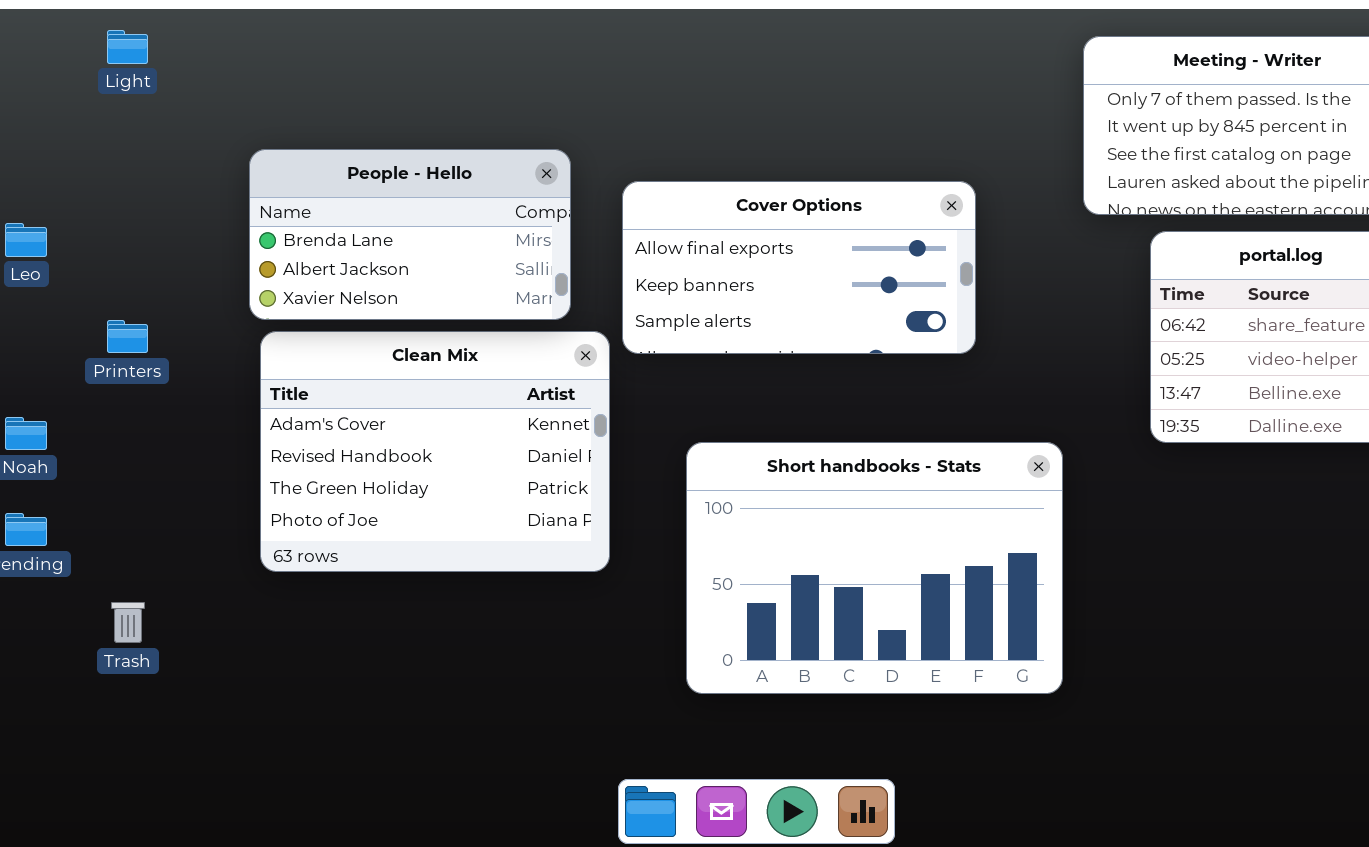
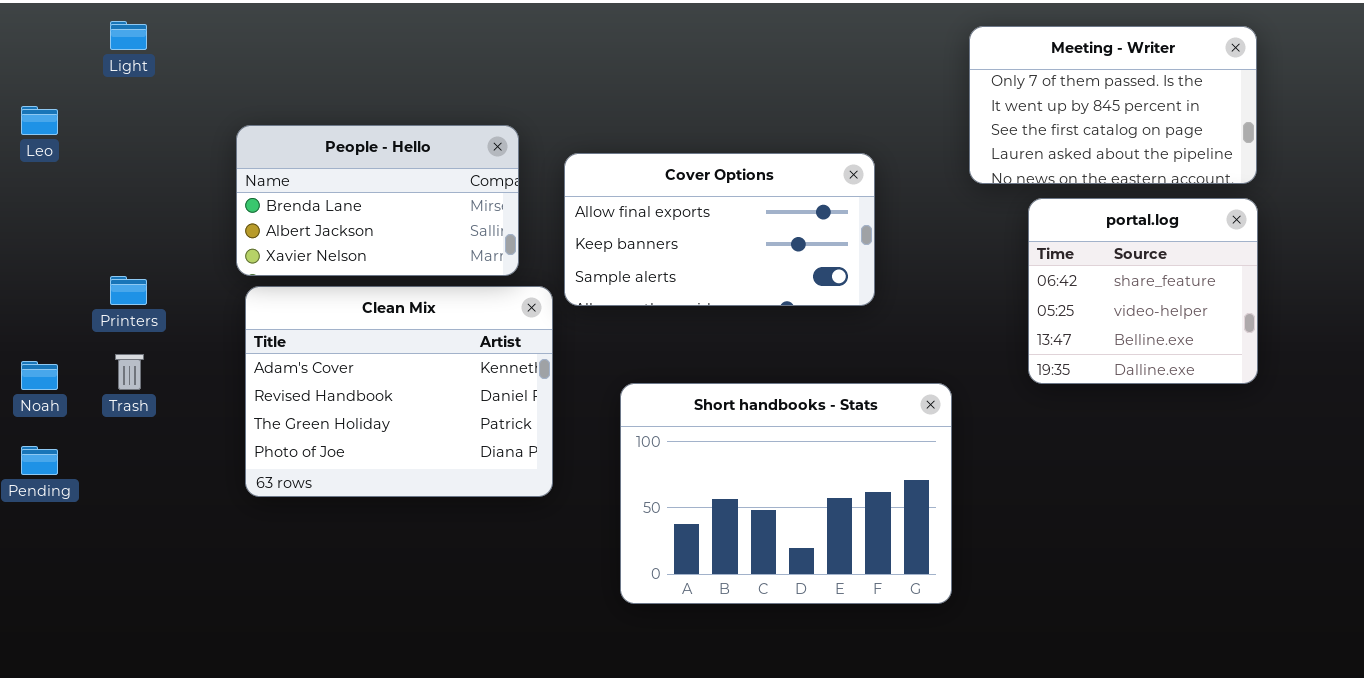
Leo: [5,223,47,257] -> [21,106,58,135], moved
Trash: [111,602,145,643] -> [115,354,144,390], moved

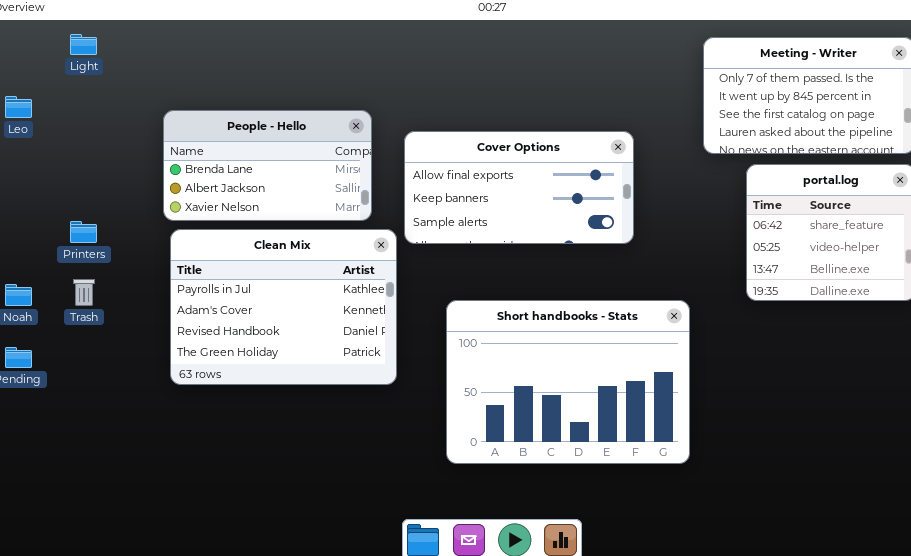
Clean Mix: [245,286,553,497] -> [170,229,397,385], scrolled up 1 row

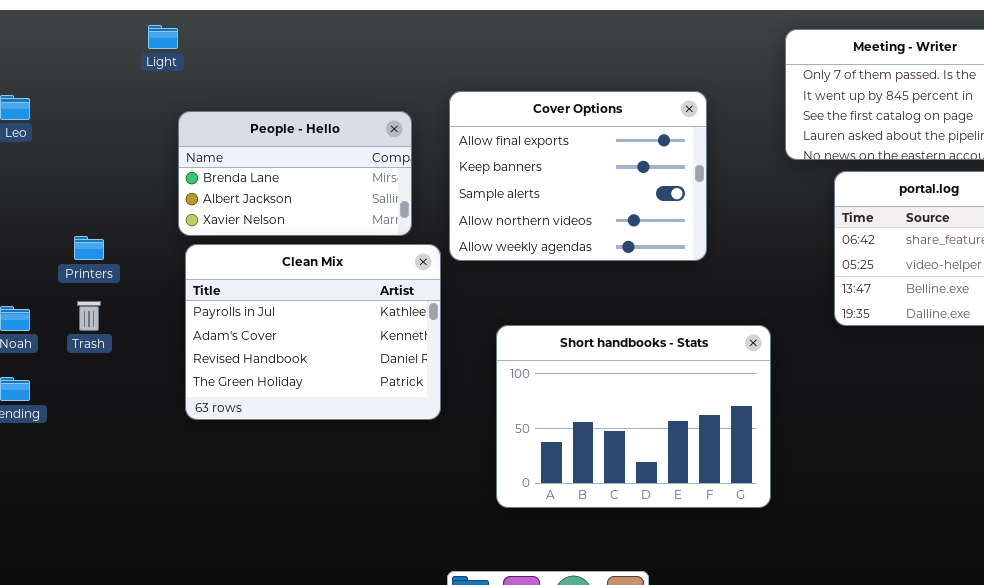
Light: [70,34,97,55] -> [148,25,178,49], moved
Cover Options: [404,131,634,244] -> [449,91,707,261], resized

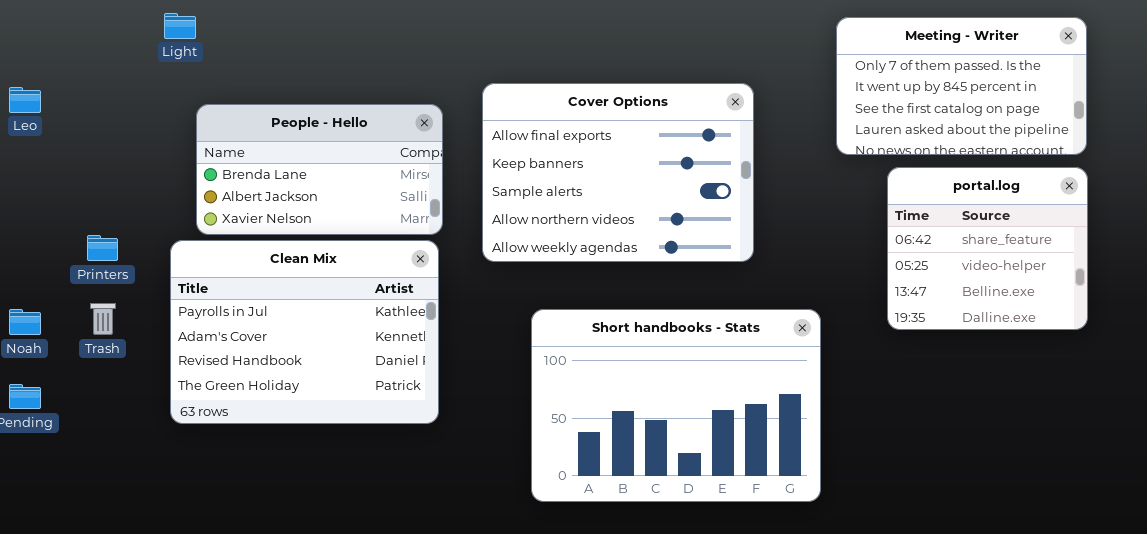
Clean Mix: [185,244,441,420] -> [170,240,439,424], moved
Short handbooks - Stats: [496,325,771,508] -> [531,309,821,502], moved

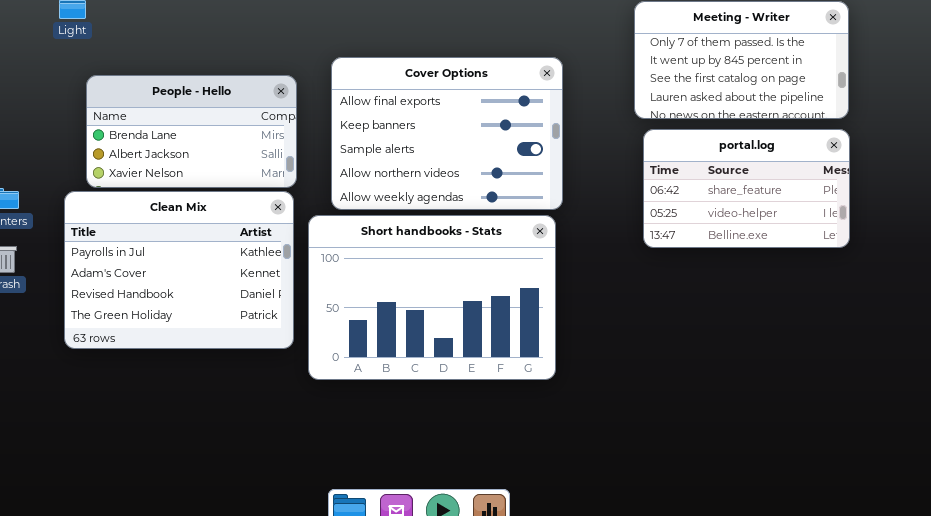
portal.log: [887,167,1088,330] -> [643,129,850,248], resized
Short handbooks - Stats: [531,309,821,502] -> [308,215,556,380], moved

